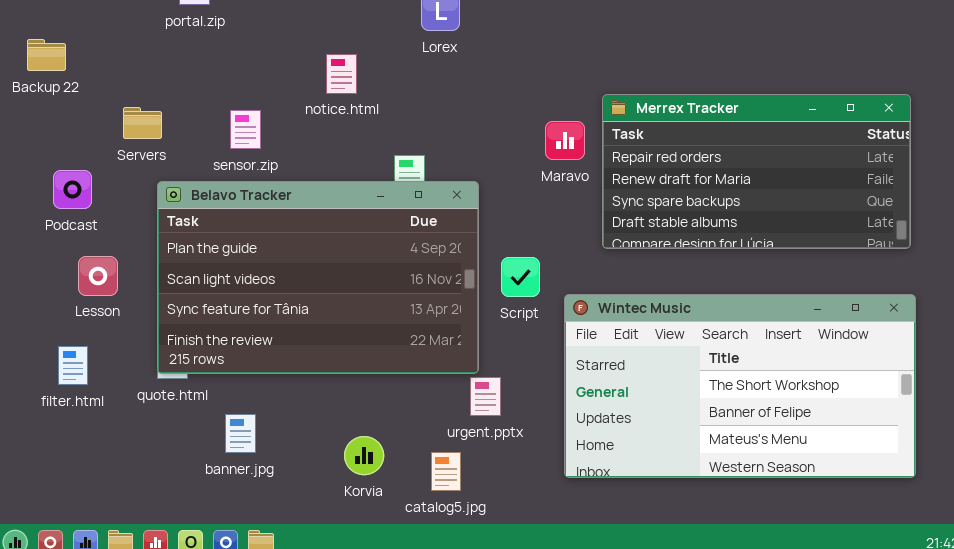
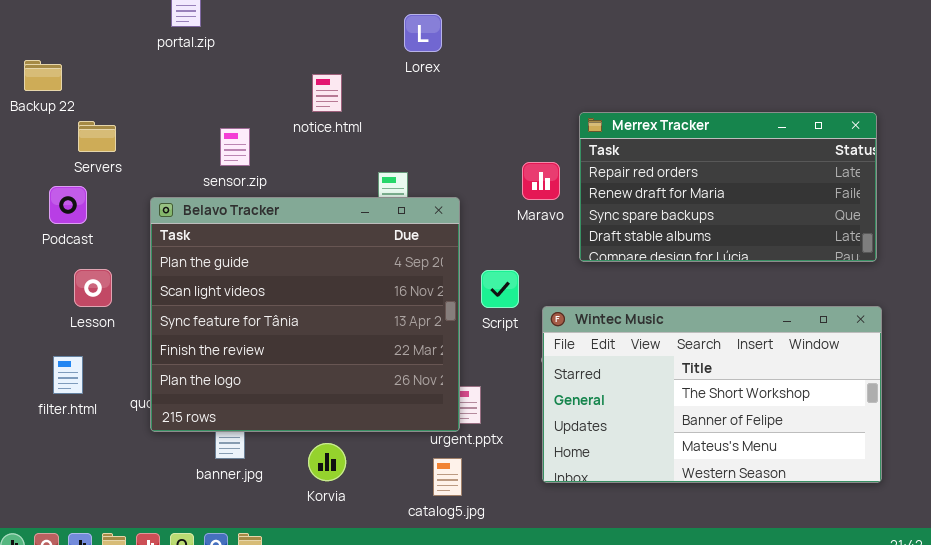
Servers: [123,107,162,139] -> [78,121,116,152], moved
Maravo: [545,121,585,160] -> [522,162,560,200], moved
Belavo Tracker: [157,181,479,374] -> [150,197,460,432], resized
Korvia: [344,436,384,475] -> [308,443,346,481], moved
catalog5.jpg: [431,452,461,491] -> [433,458,462,496], moved

